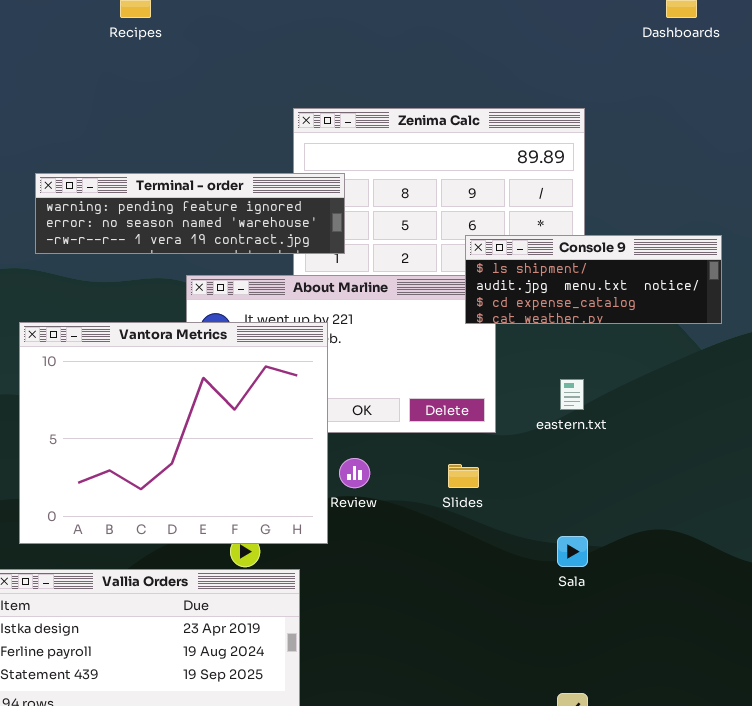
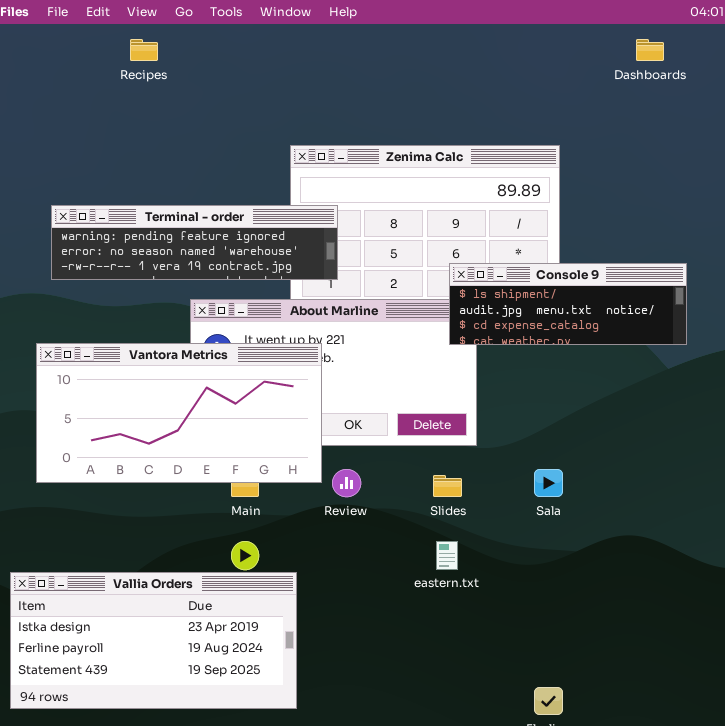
Vantora Metrics: [19,322,328,544] -> [36,343,322,483], resized
eastern.txt: [560,379,584,410] -> [436,541,458,570], moved
Sala: [557,536,588,567] -> [534,469,563,497], moved

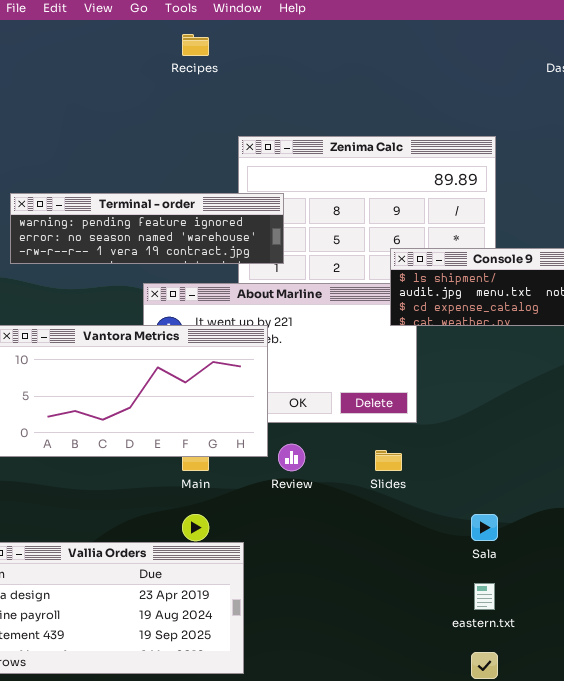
Recipes: [130,39,158,61] -> [182,34,209,56], moved
Sala: [534,469,563,497] -> [471,514,498,541], moved
eastern.txt: [436,541,458,570] -> [474,583,495,610], moved

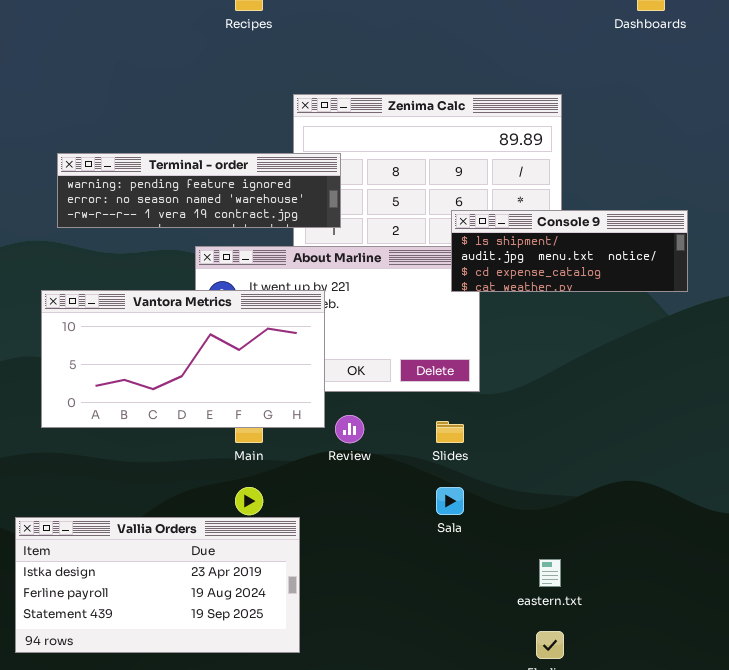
Sala: [471,514,498,541] -> [436,487,464,515], moved

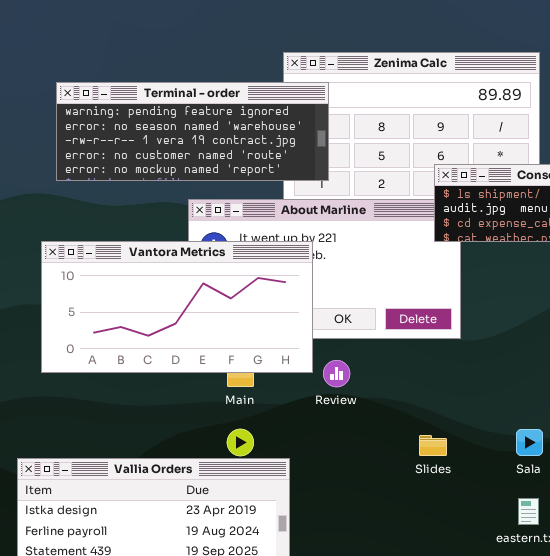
Terminal - order: [57,153,341,228] -> [56,82,329,181], resized
Slides: [436,421,464,443] -> [419,435,447,456], moved
Sala: [436,487,464,515] -> [516,429,543,456], moved

